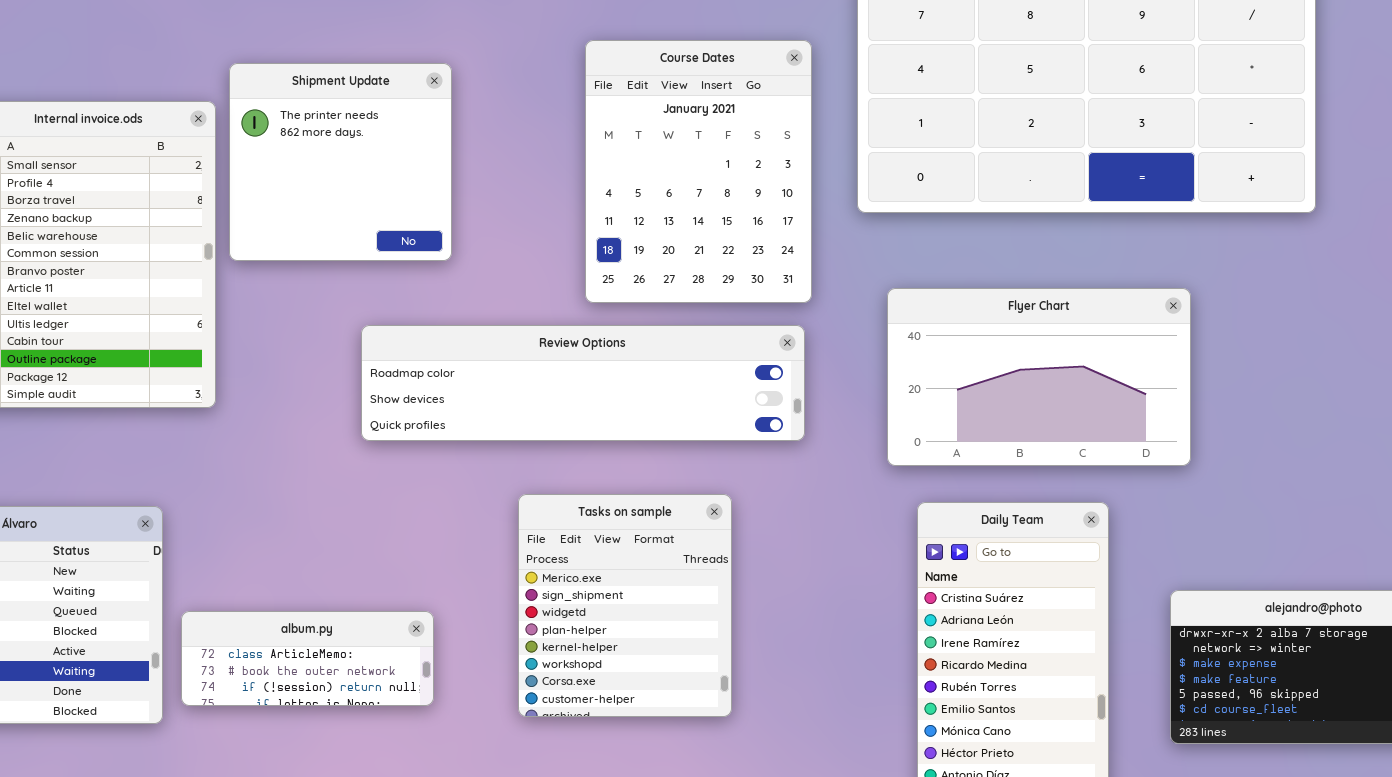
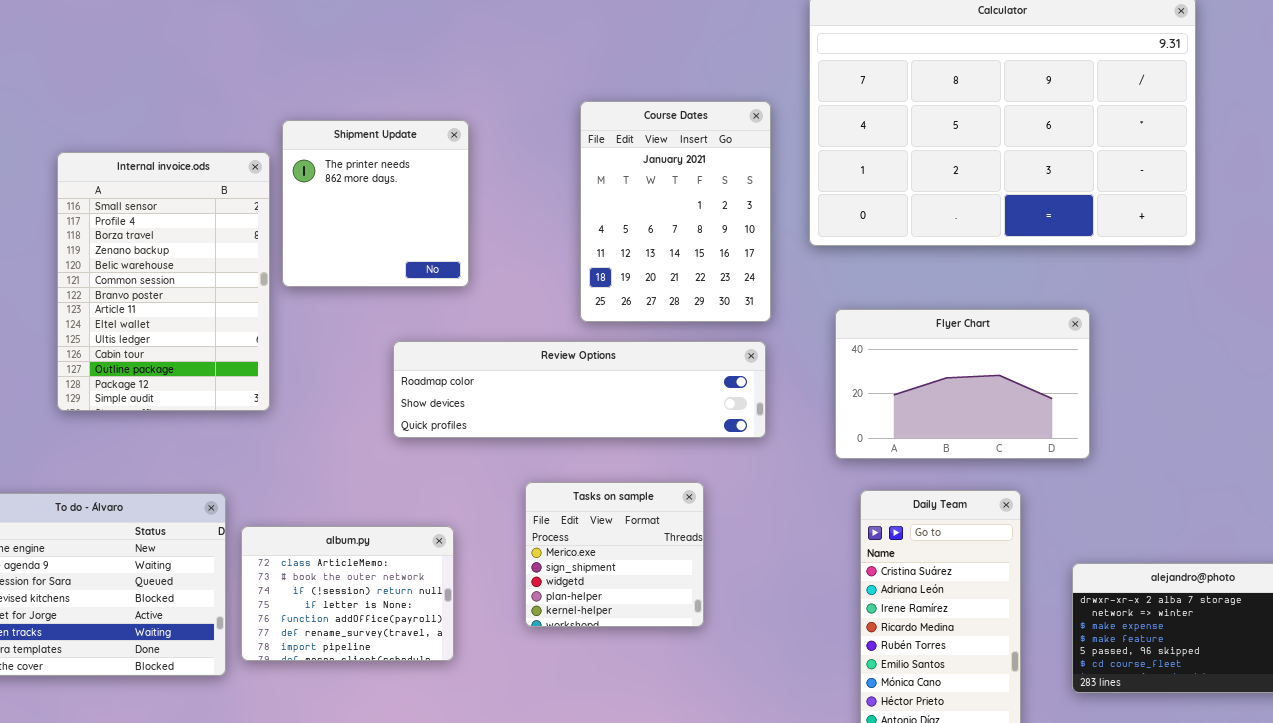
Tasks on sample: [518,494,732,717] -> [525,482,704,627], resized
album.py: [181,611,434,706] -> [241,526,454,661], resized

